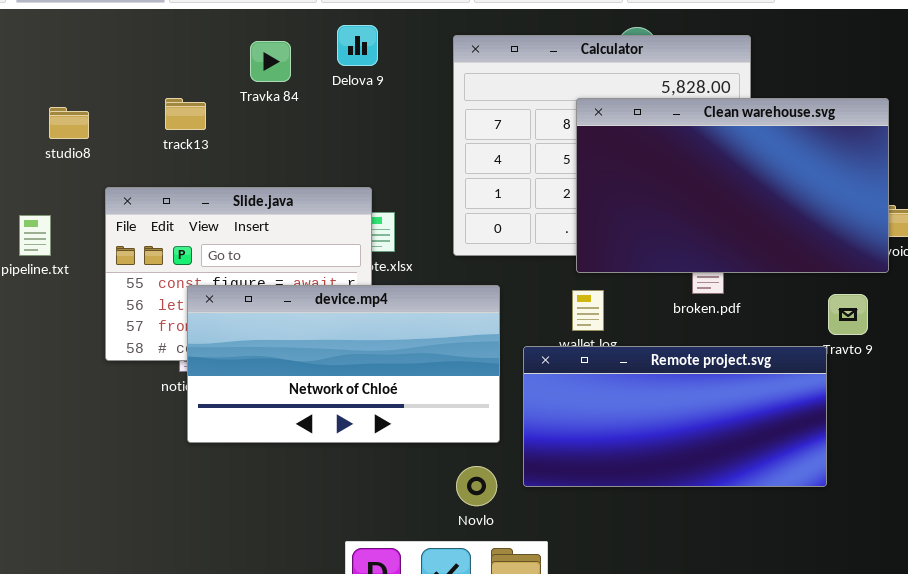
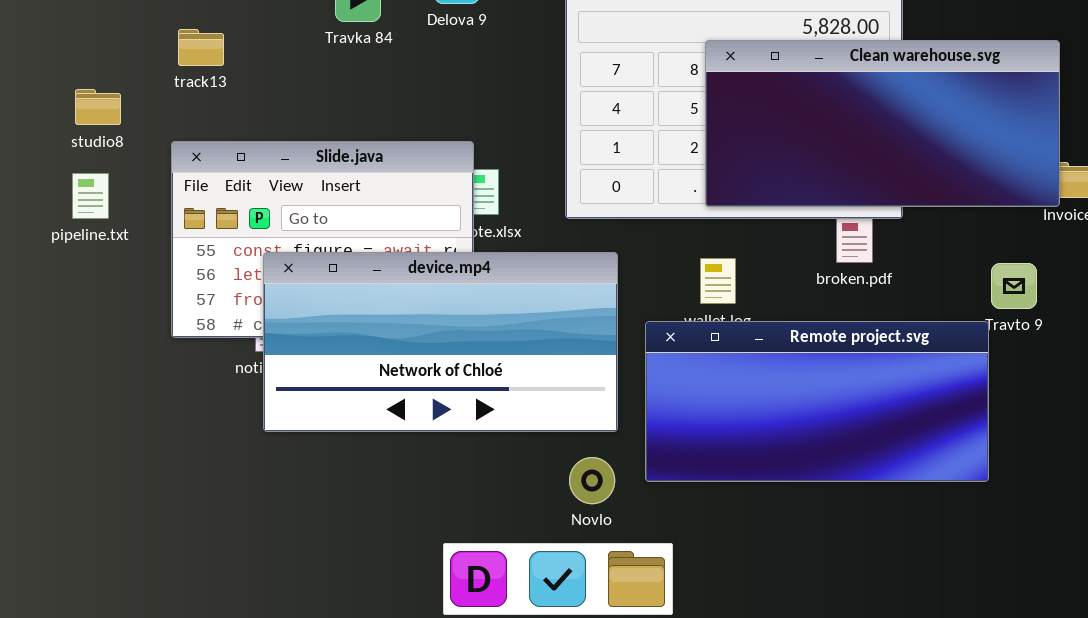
track13: [165,98,206,130] -> [178,29,224,66], moved
Clean warehouse.svg: [576,98,889,273] -> [705,40,1060,207], resized
studio8: [49,107,89,139] -> [75,89,121,125], moved

